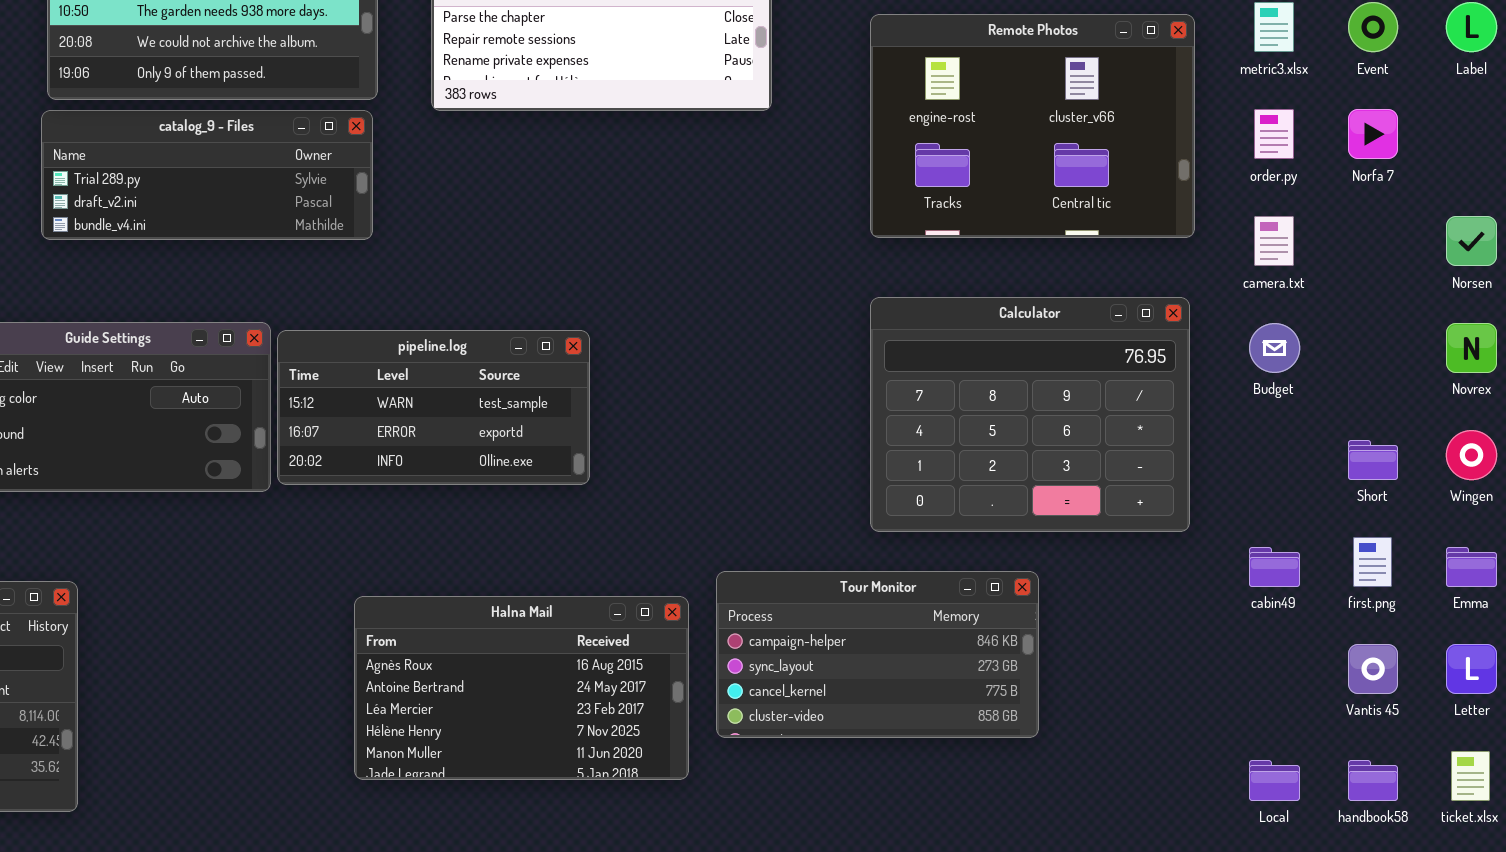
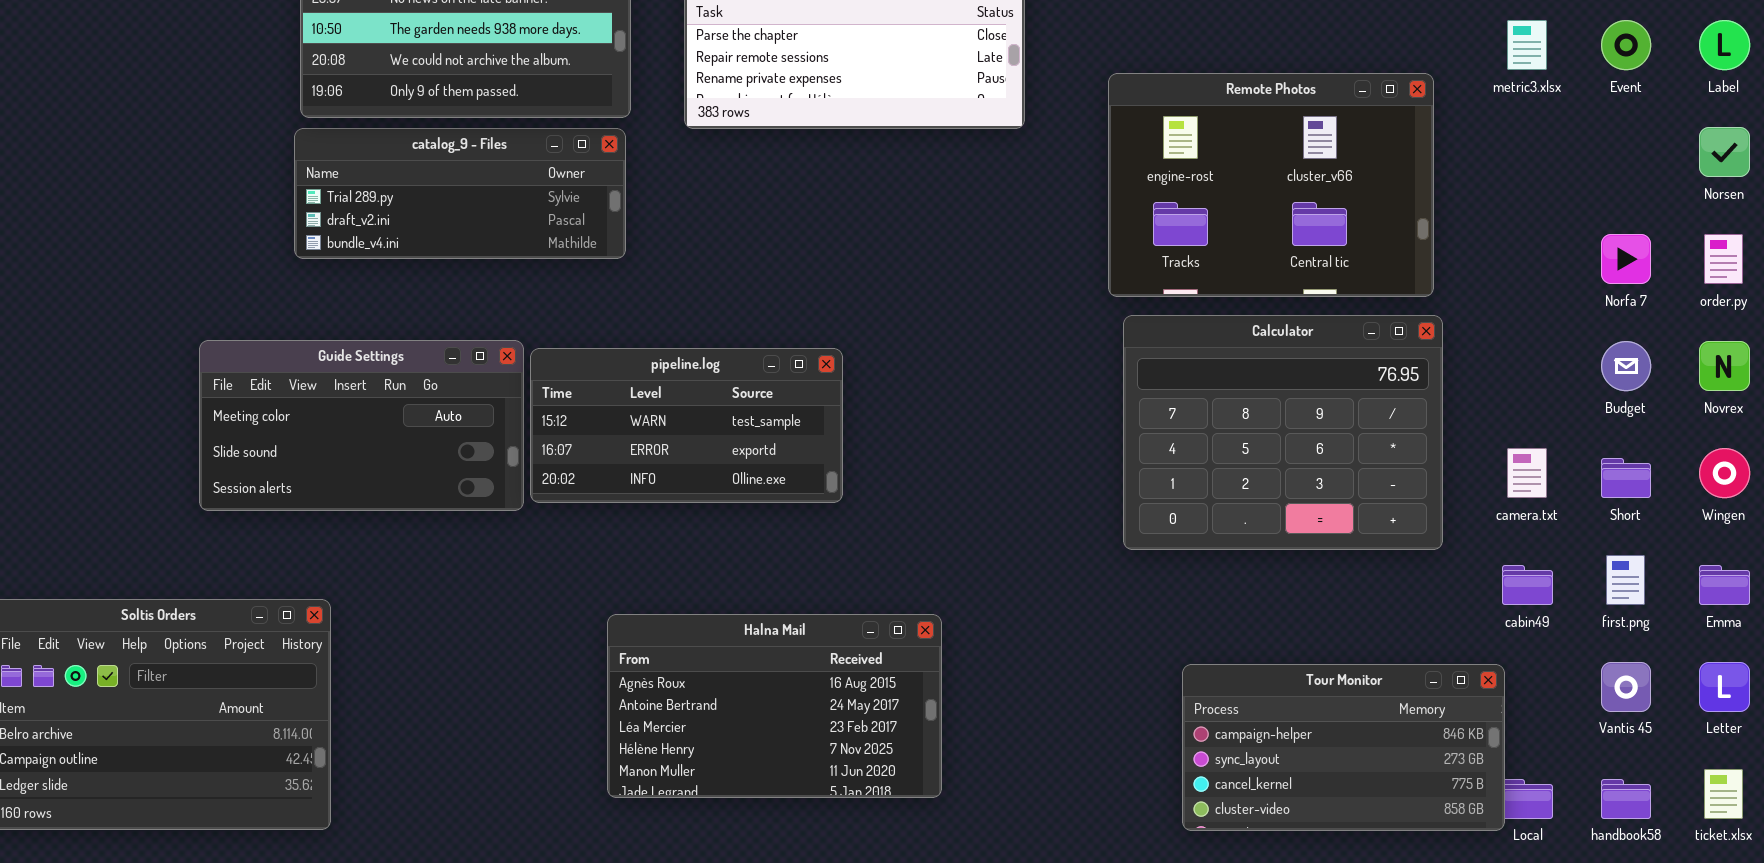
Remote Photos: [870,14,1195,238] -> [1108,73,1434,297], moved
order.py: [1254,109,1294,159] -> [1704,234,1743,284], moved
Norfa 7: [1348,109,1398,159] -> [1601,234,1651,284], moved
camera.txt: [1254,216,1294,266] -> [1507,448,1547,498], moved
Norsen: [1446,216,1497,266] -> [1699,127,1750,177], moved
Budget: [1249,323,1300,373] -> [1601,341,1651,391], moved
Tour Monitor: [716,571,1039,738] -> [1182,664,1505,831], moved

